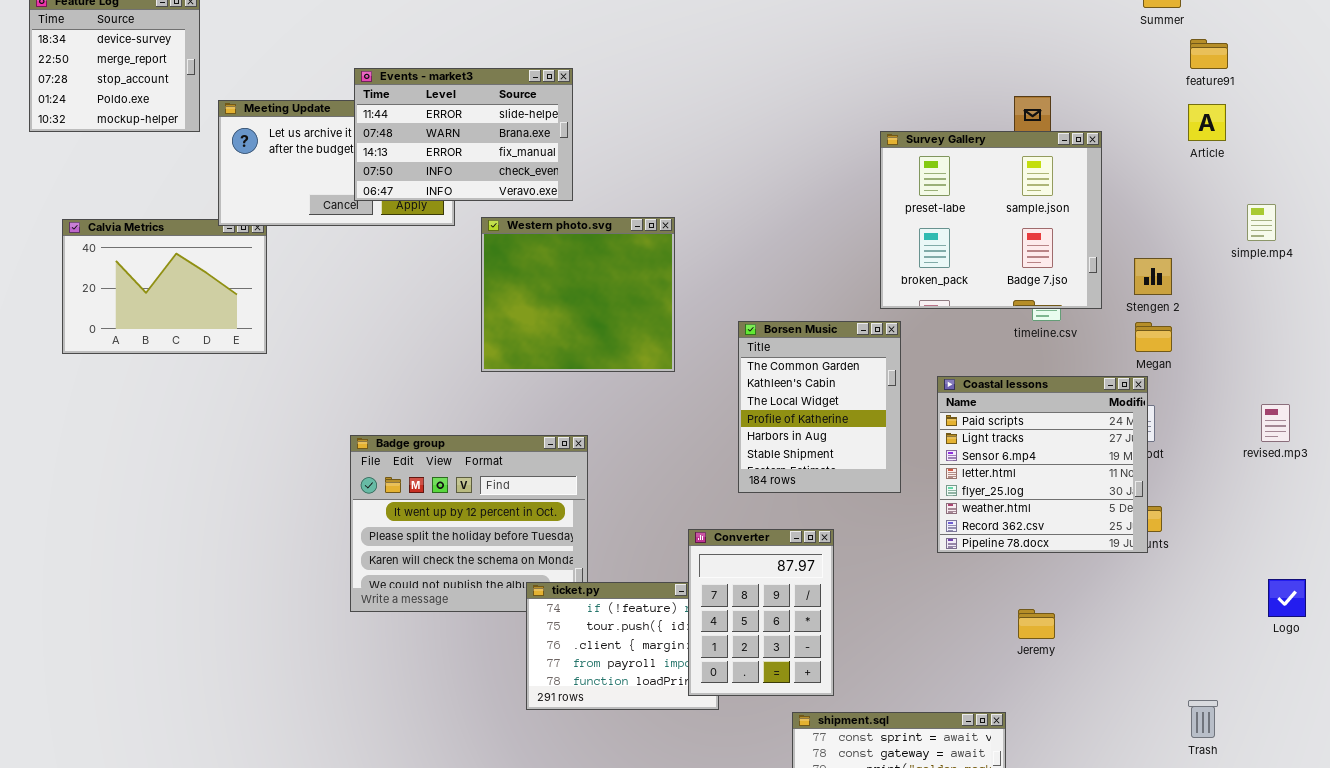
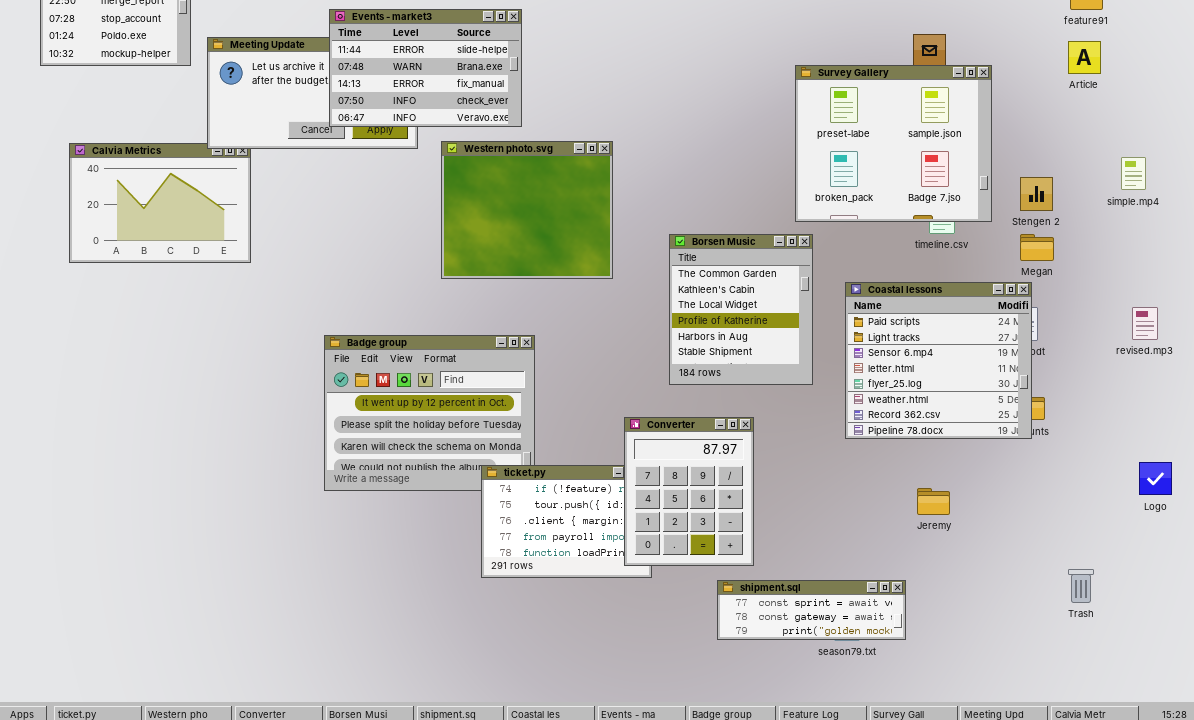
simple.mp4: [1247,204,1276,241] -> [1121,157,1146,190], moved

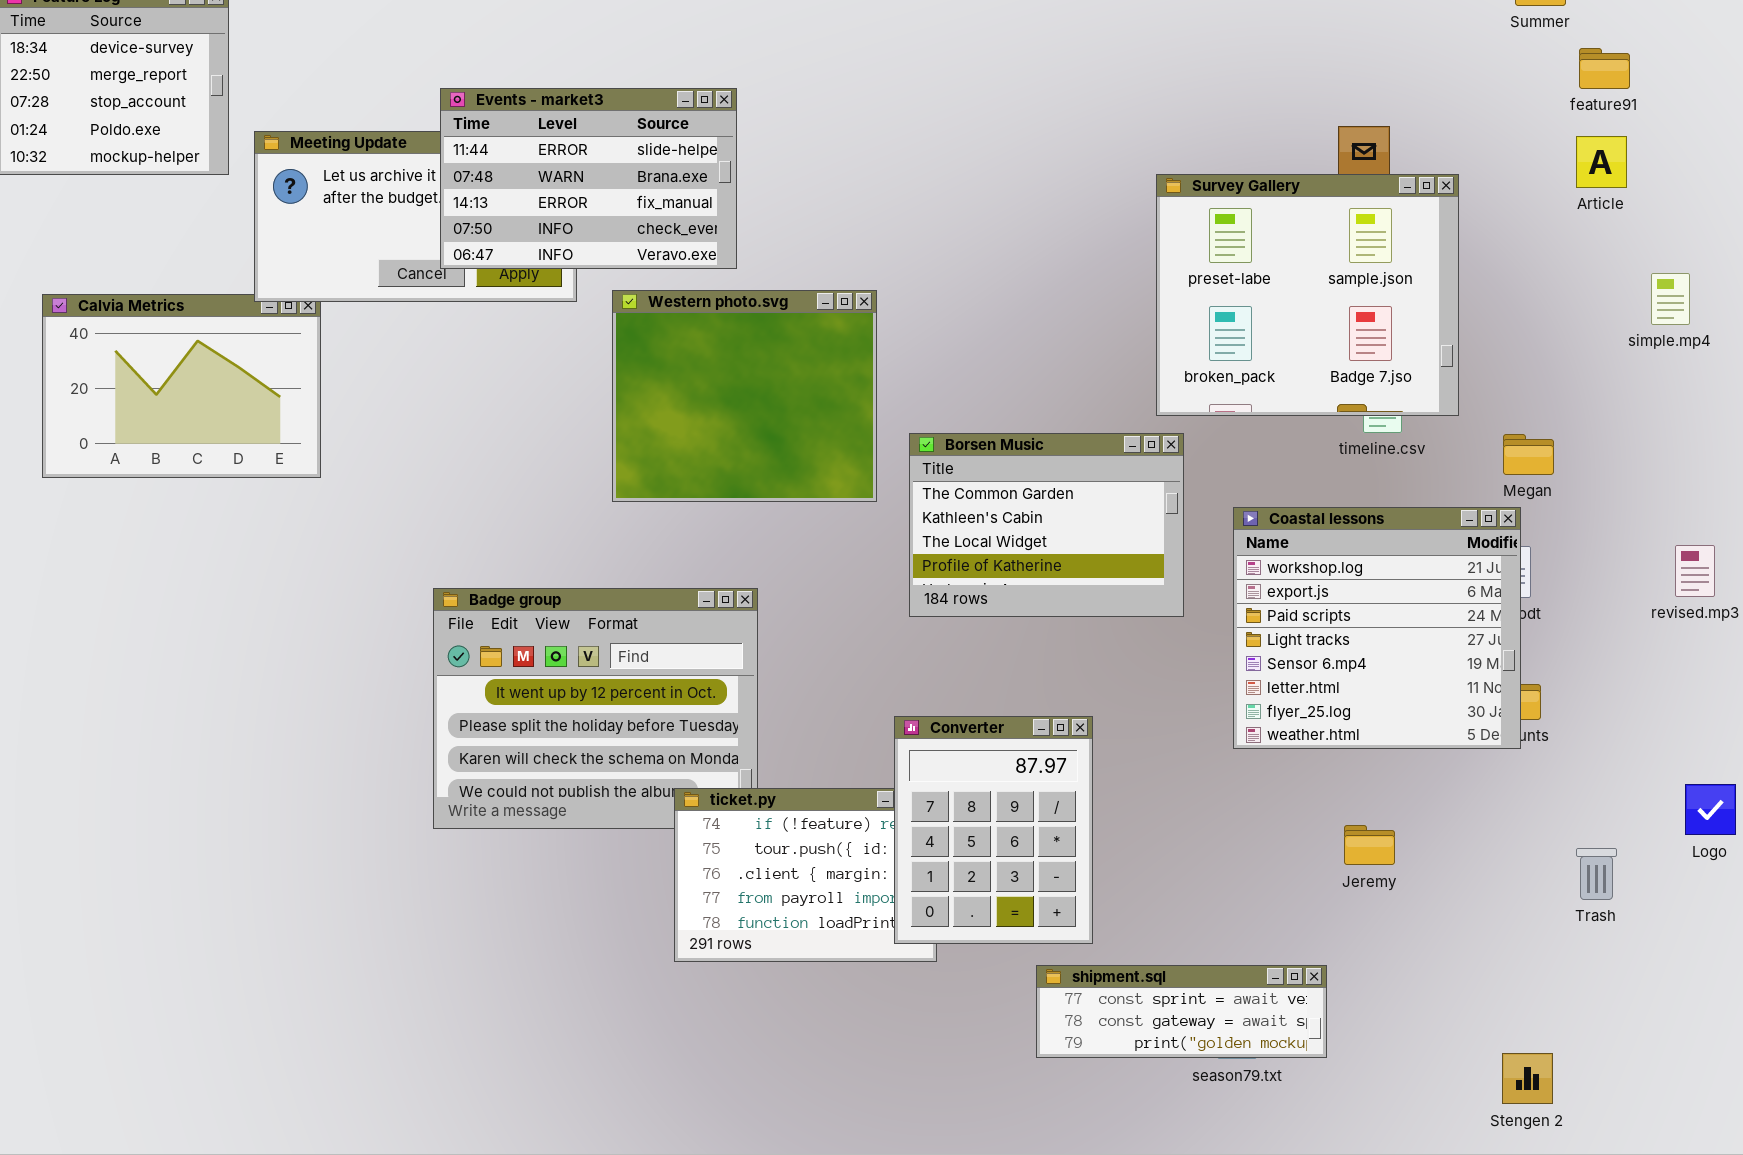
simple.mp4: [1121,157,1146,190] -> [1651,273,1690,325], moved
Stengen 2: [1020,177,1053,211] -> [1502,1053,1553,1104], moved
Borsen Music: [669,234,813,385] -> [909,433,1184,617], resized
Coastal lessons: [845,282,1032,439] -> [1233,507,1521,749], scrolled up 2 rows
Trash: [1068,569,1094,603] -> [1576,848,1617,900], moved

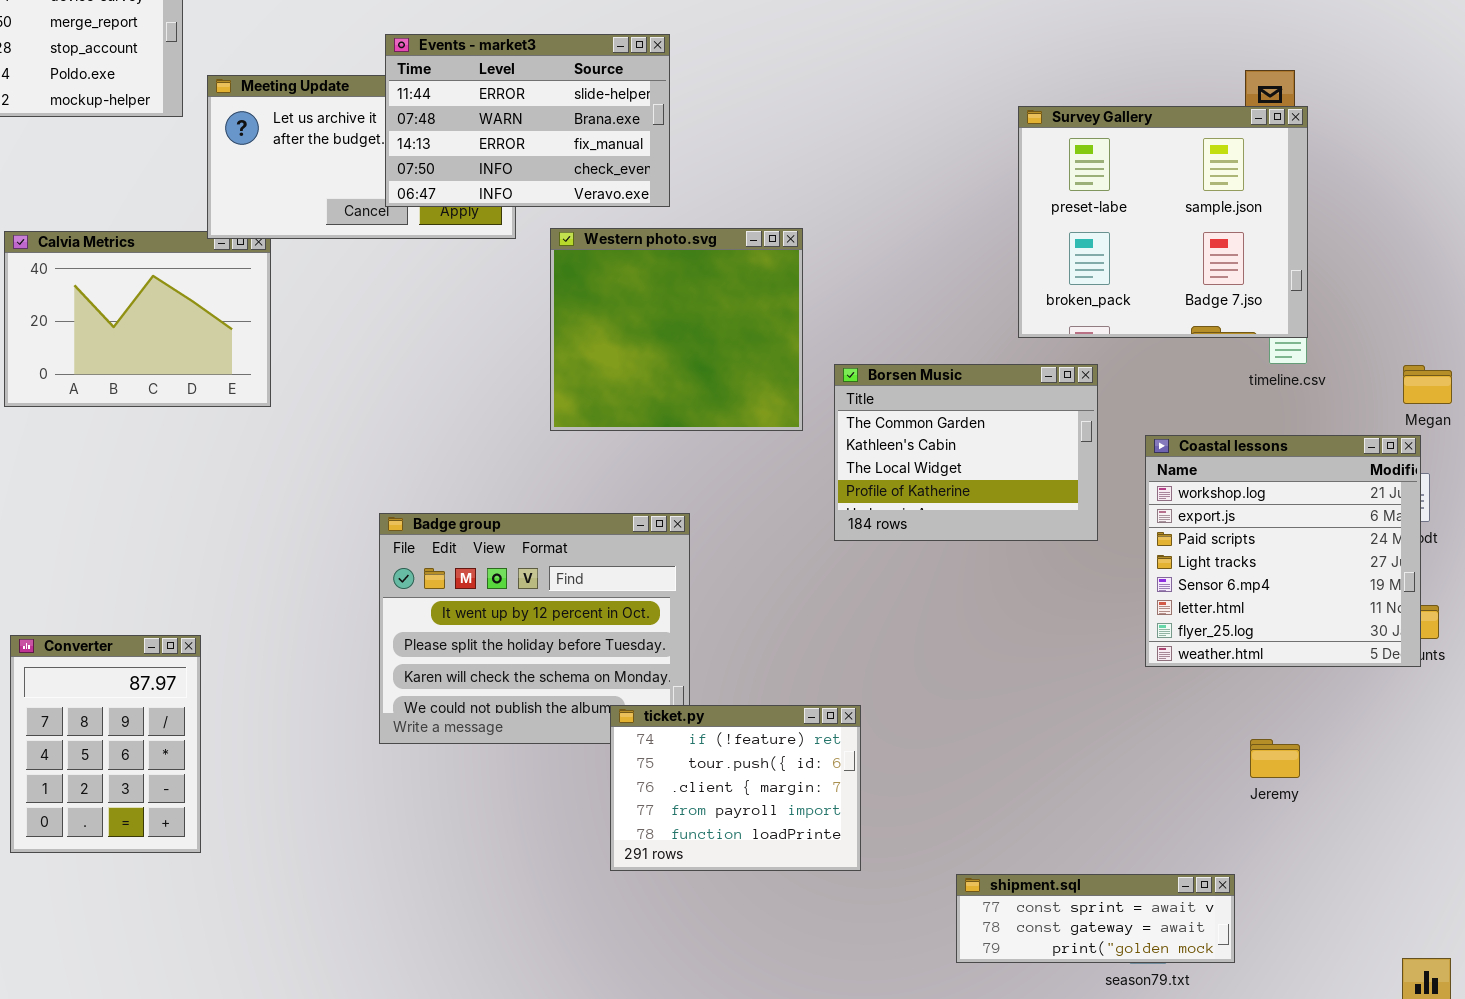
Survey Gallery: [1156,174,1459,416] -> [1018,106,1308,338], moved
Converter: [894,716,1093,944] -> [10,635,201,853], moved

